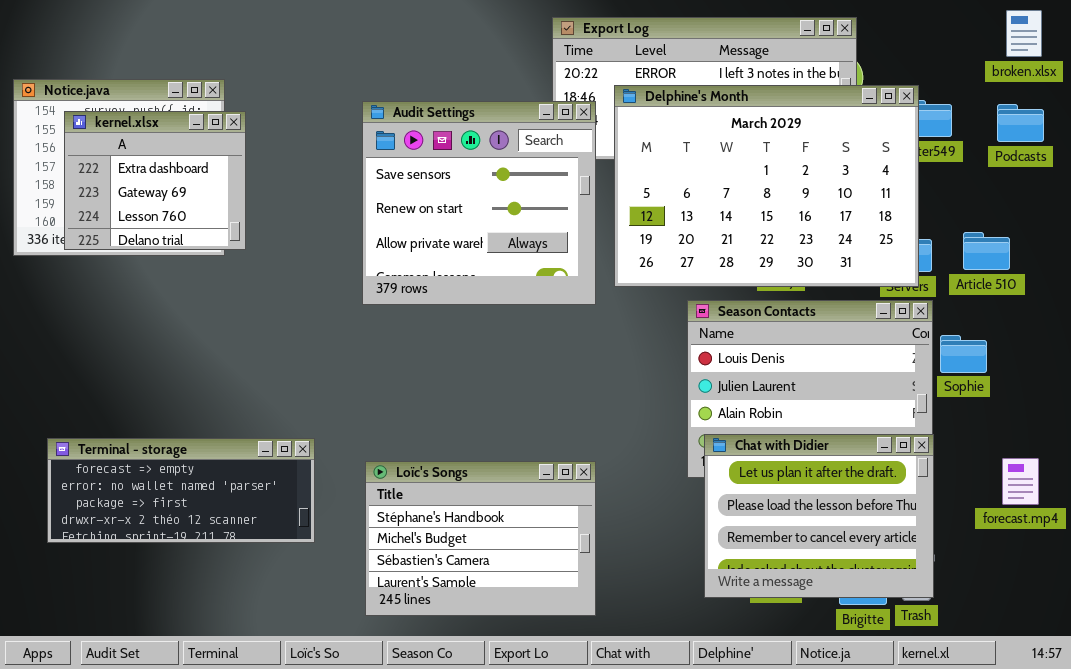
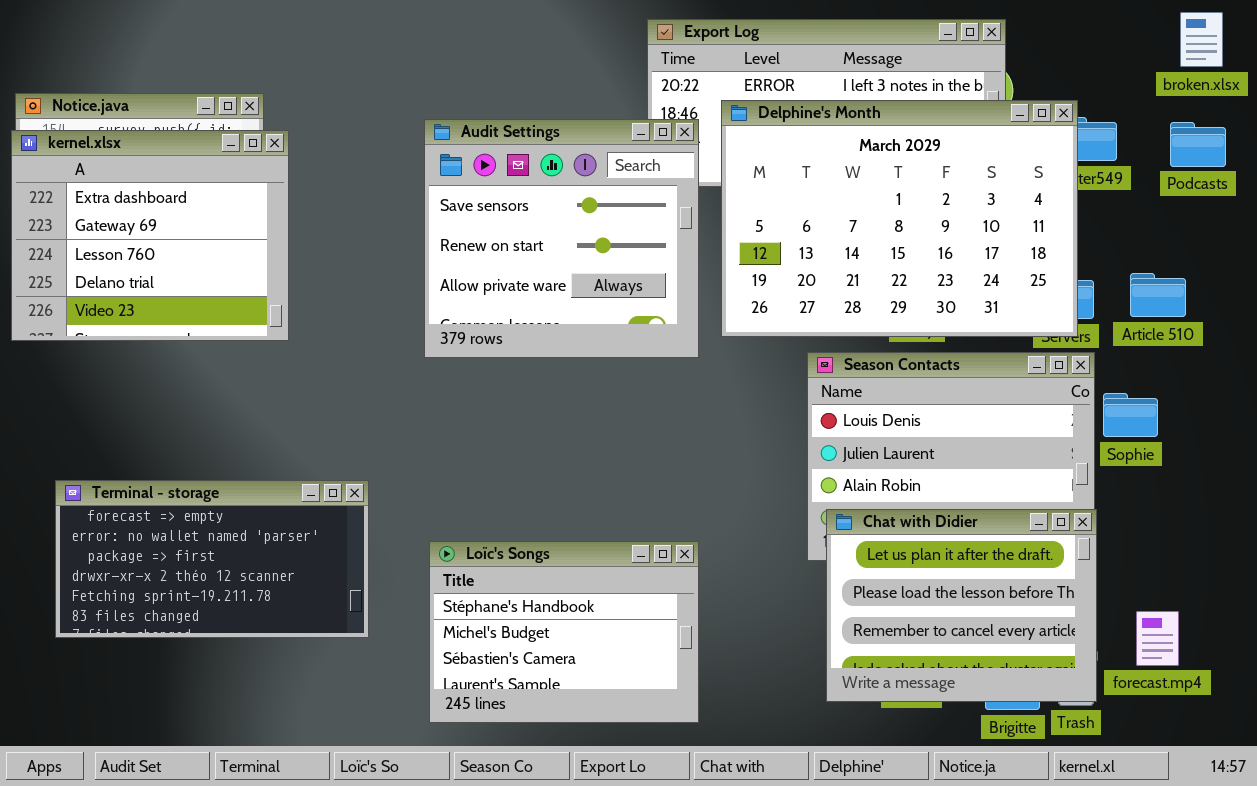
kernel.xlsx: [64,111,246,250] -> [11,130,289,341], resized
Terminal - storage: [47,438,315,543] -> [55,480,369,638], resized
forecast.mp4: [1002,458,1039,505] -> [1136,611,1179,666], moved

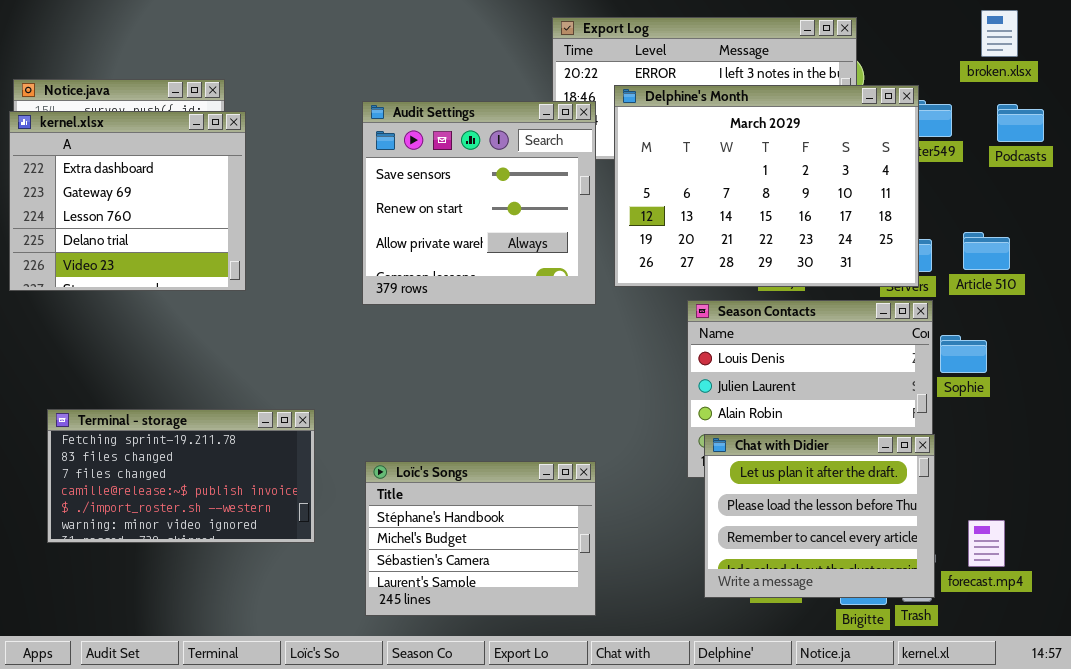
broken.xlsx: [1180,12,1223,67] -> [981,10,1018,57], moved
Terminal - storage: [55,480,369,638] -> [47,409,315,543], scrolled down 4 rows

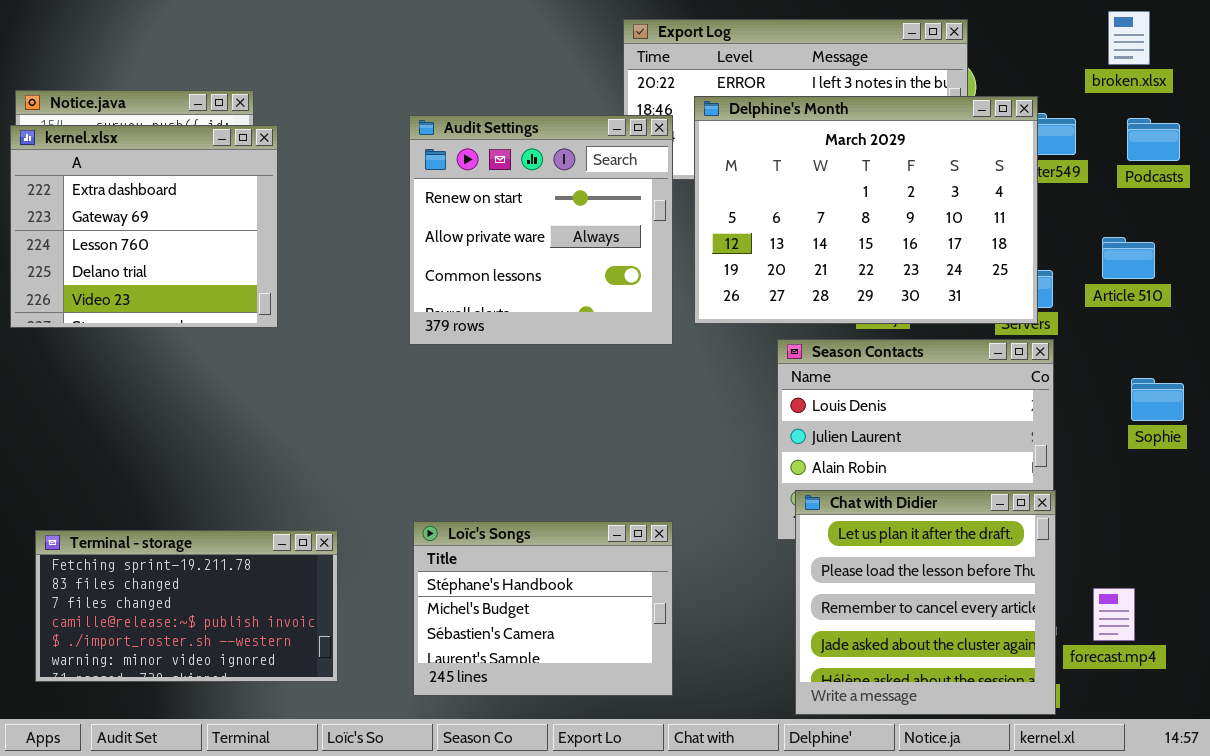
Audit Settings: [362,101,596,305] -> [409,115,673,345], scrolled down 1 row
Article 510: [963,232,1010,270] -> [1102,237,1155,279], moved
Sophie: [940,335,987,373] -> [1131,378,1184,421], moved
Terminal - storage: [47,409,315,543] -> [35,530,338,682], moved
Chat with Didier: [704,434,935,598] -> [795,490,1056,715], resized

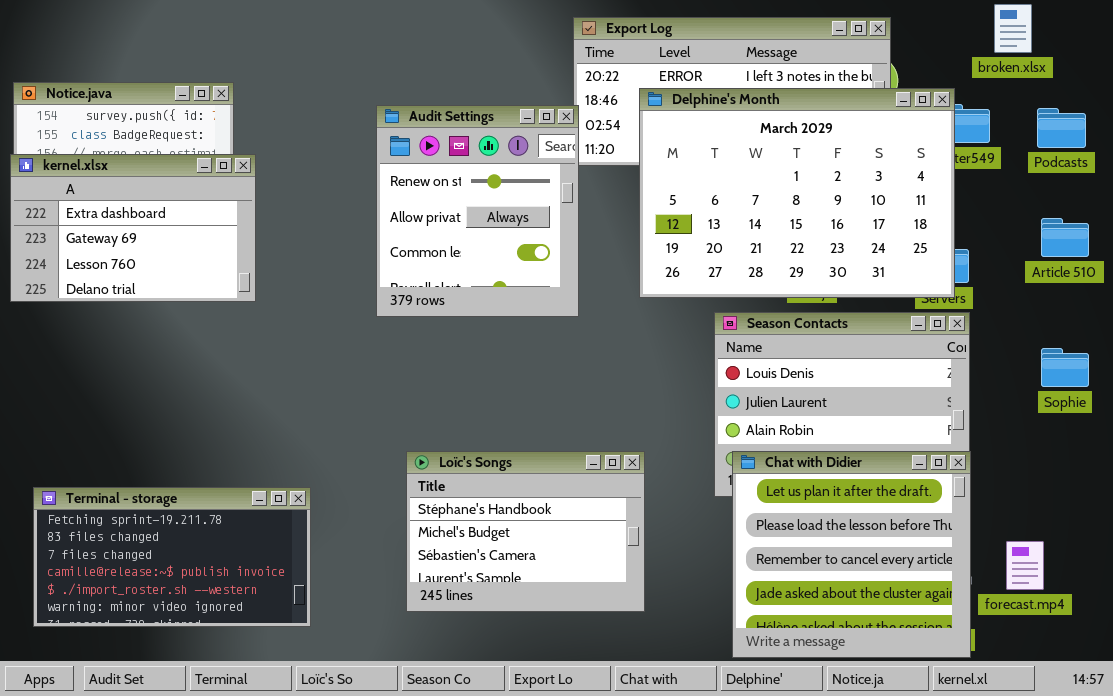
broken.xlsx: [1108,11,1150,65] -> [994,4,1032,53], moved
Audit Settings: [409,115,673,345] -> [376,105,579,317], resized
kernel.xlsx: [10,125,278,328] -> [10,154,256,302], resized
Article 510: [1102,237,1155,279] -> [1041,218,1089,257], moved
Loïc's Songs: [413,521,673,696] -> [406,451,645,612], moved

